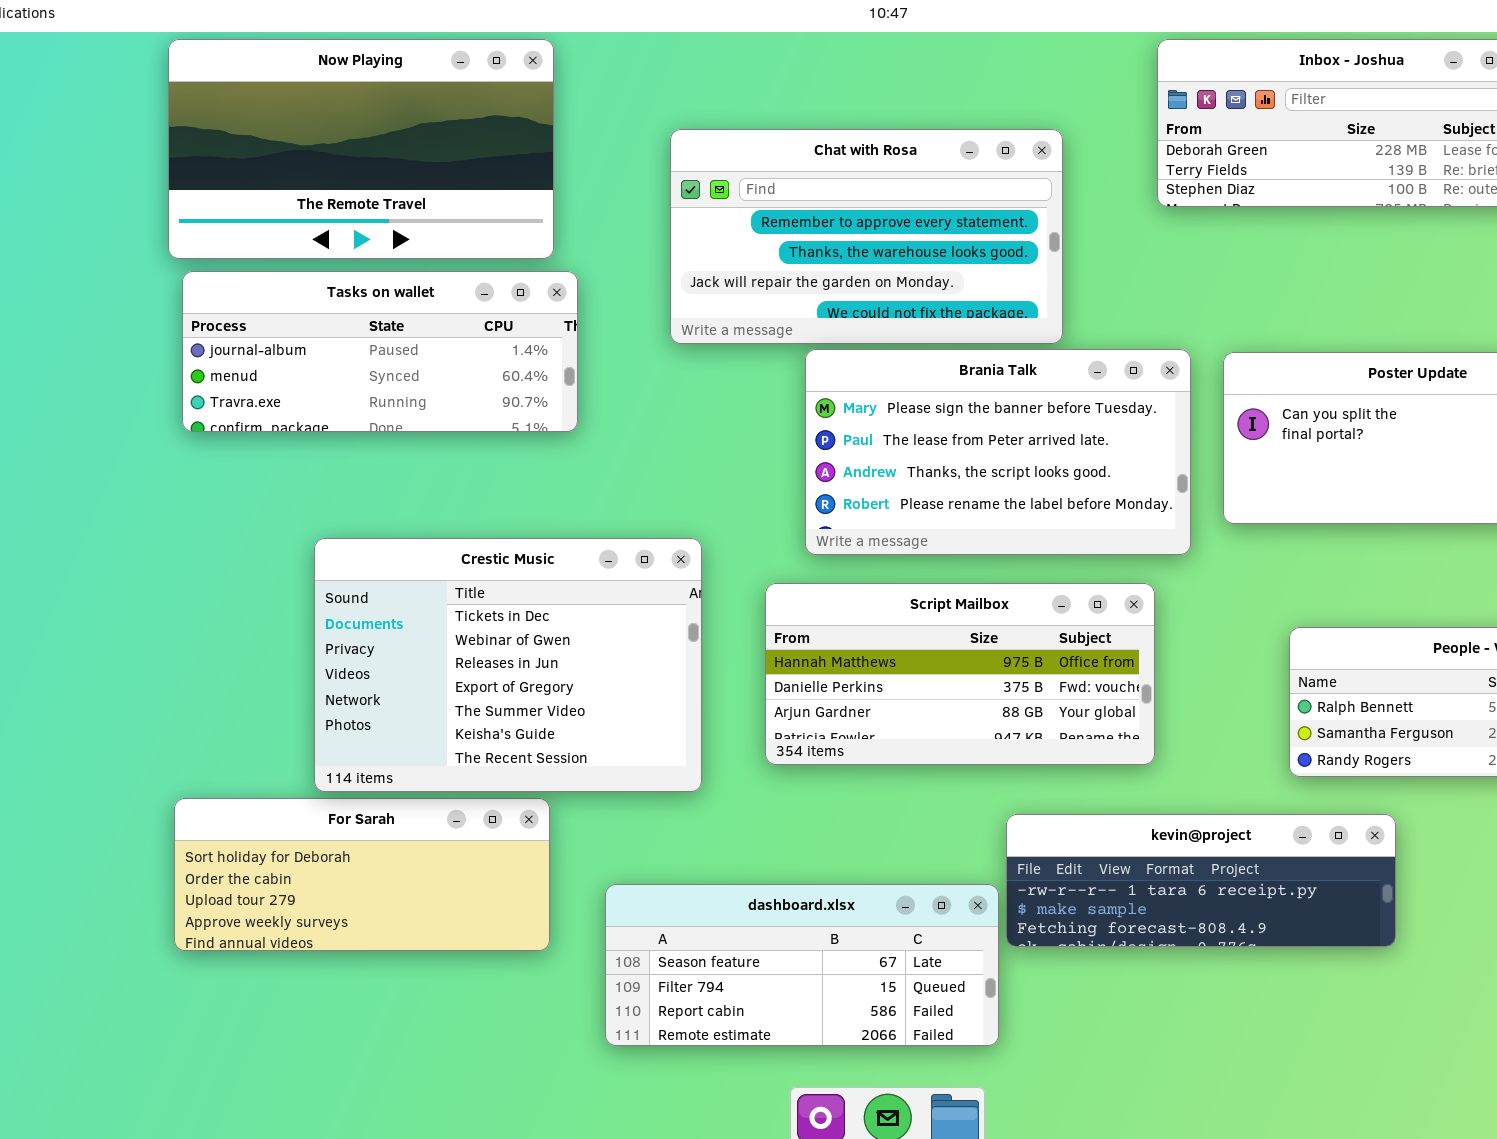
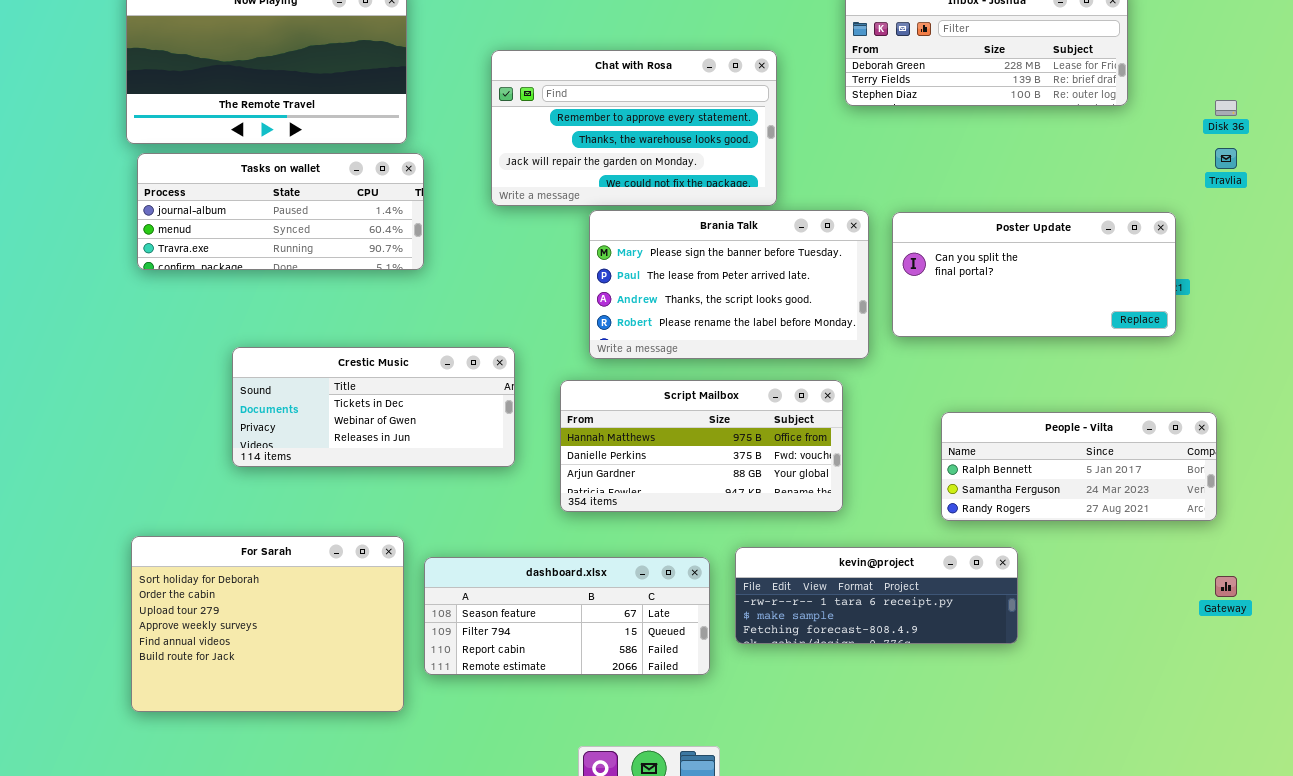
Crestic Music: [314,538,702,792] -> [232,347,515,467], resized
For Sarah: [174,798,550,951] -> [131,536,404,712], resized
dashboard.xlsx: [605,884,999,1046] -> [424,557,710,675], moved

